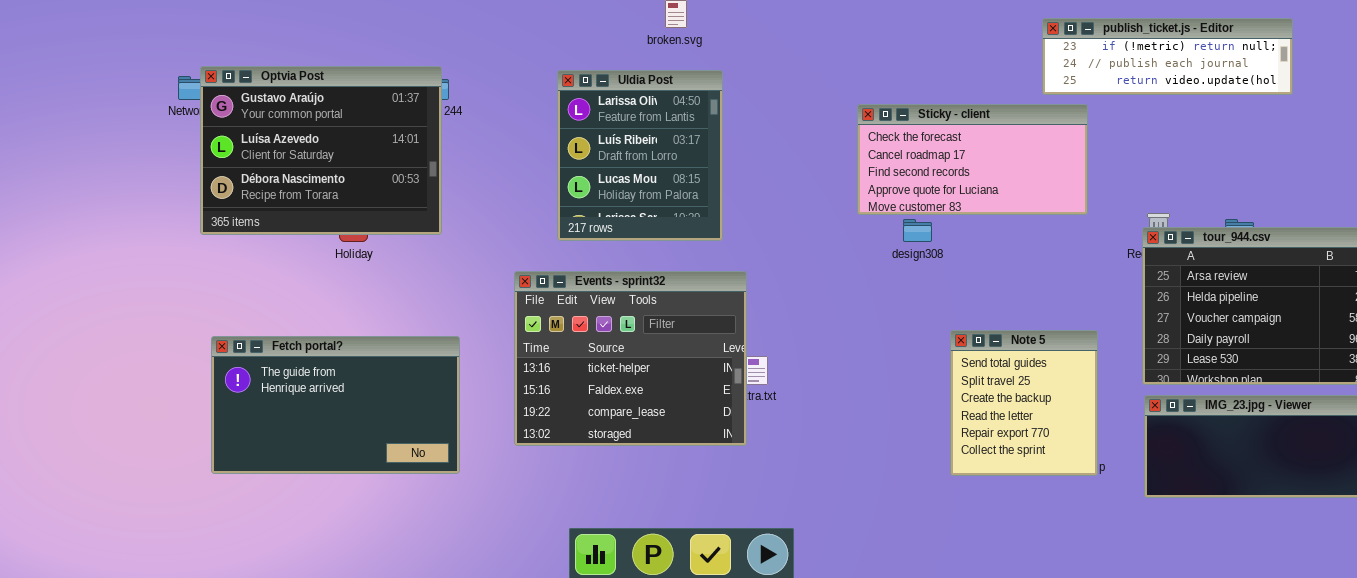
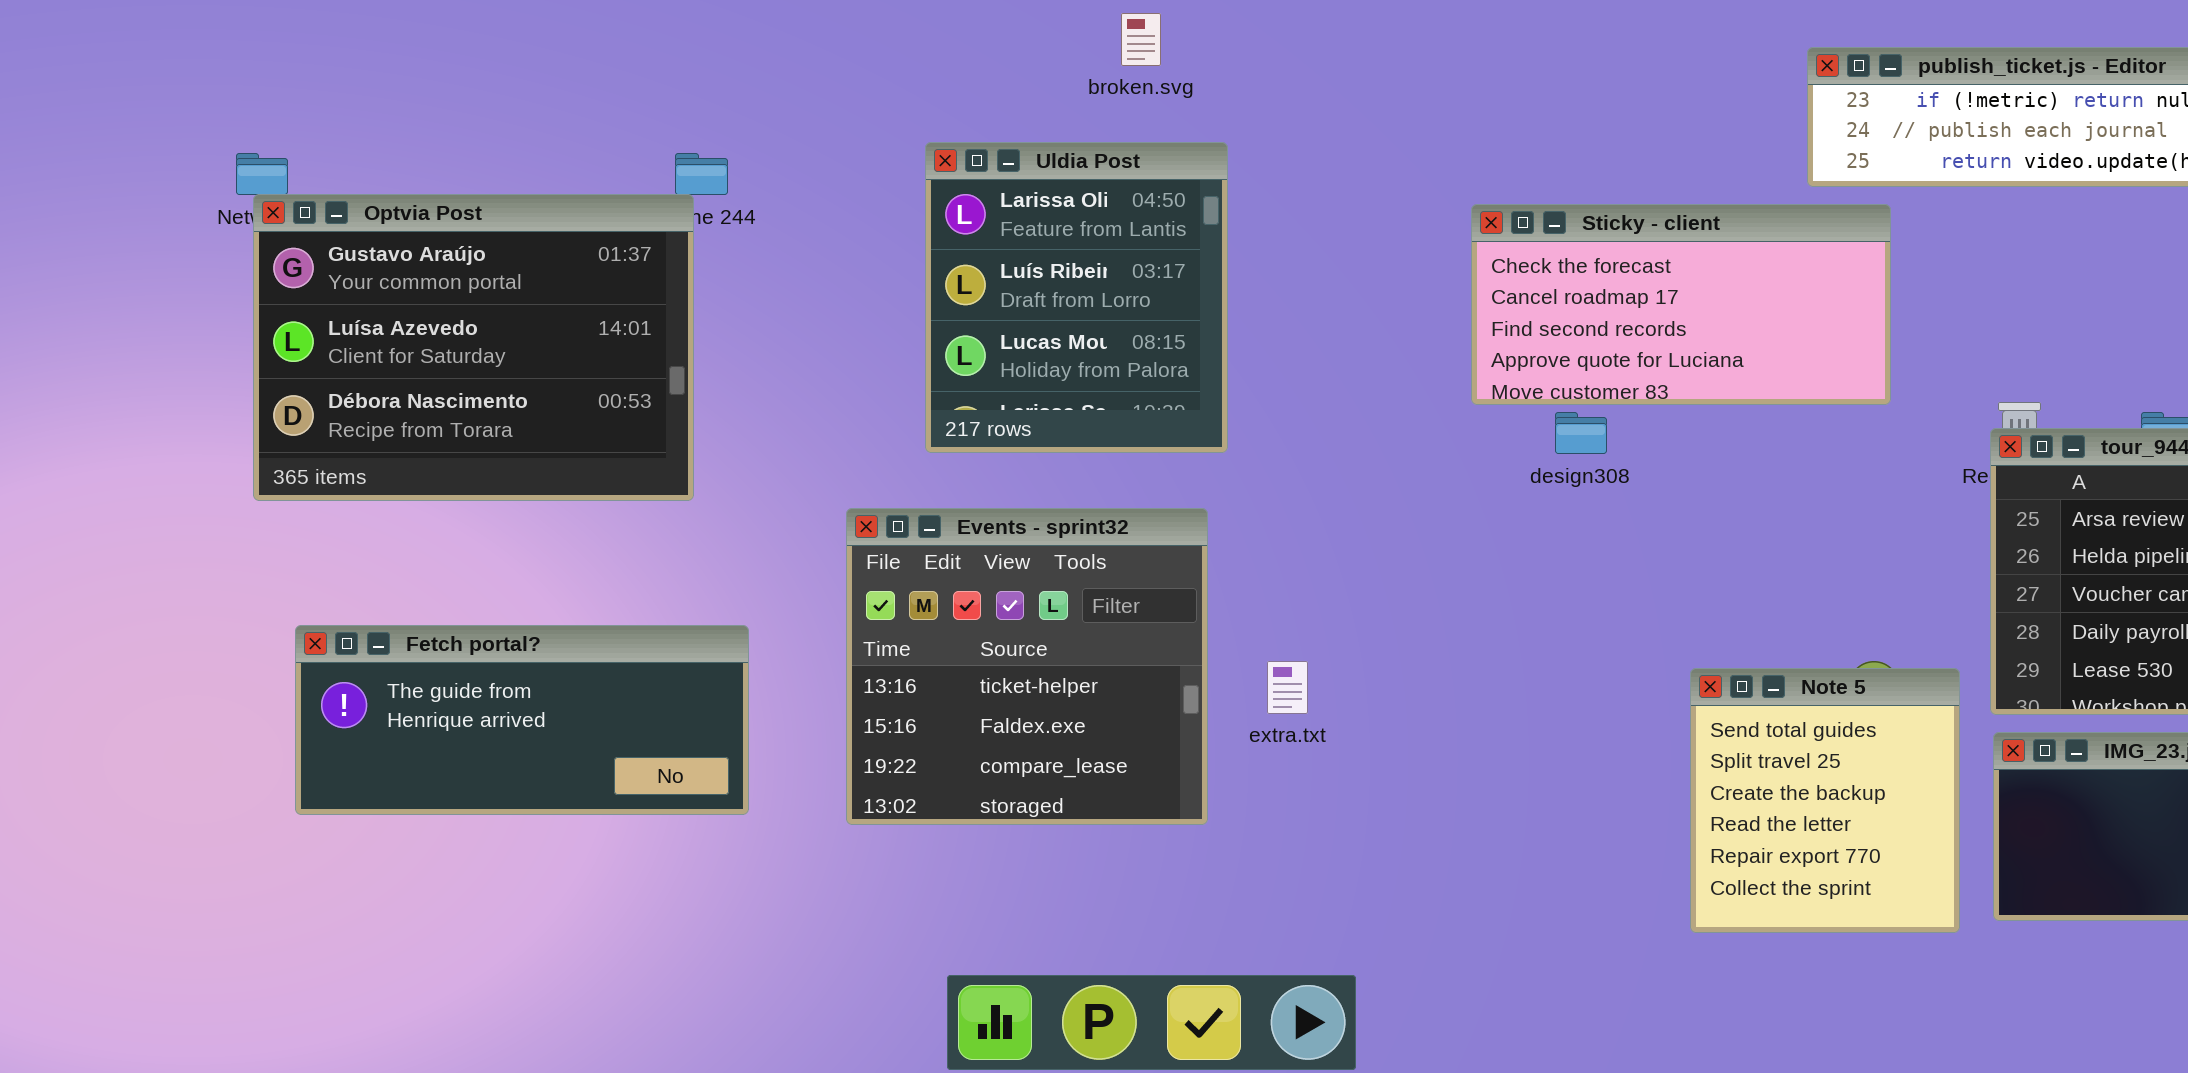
Optvia Post: [200,66,442,235] -> [253,194,694,501], moved
Events - sprint32: [514,271,747,446] -> [846,508,1208,825], resized
Note 5: [950,330,1098,476] -> [1690,668,1960,933], moved
Fetch portal?: [211,336,460,474] -> [295,625,749,815], resized

